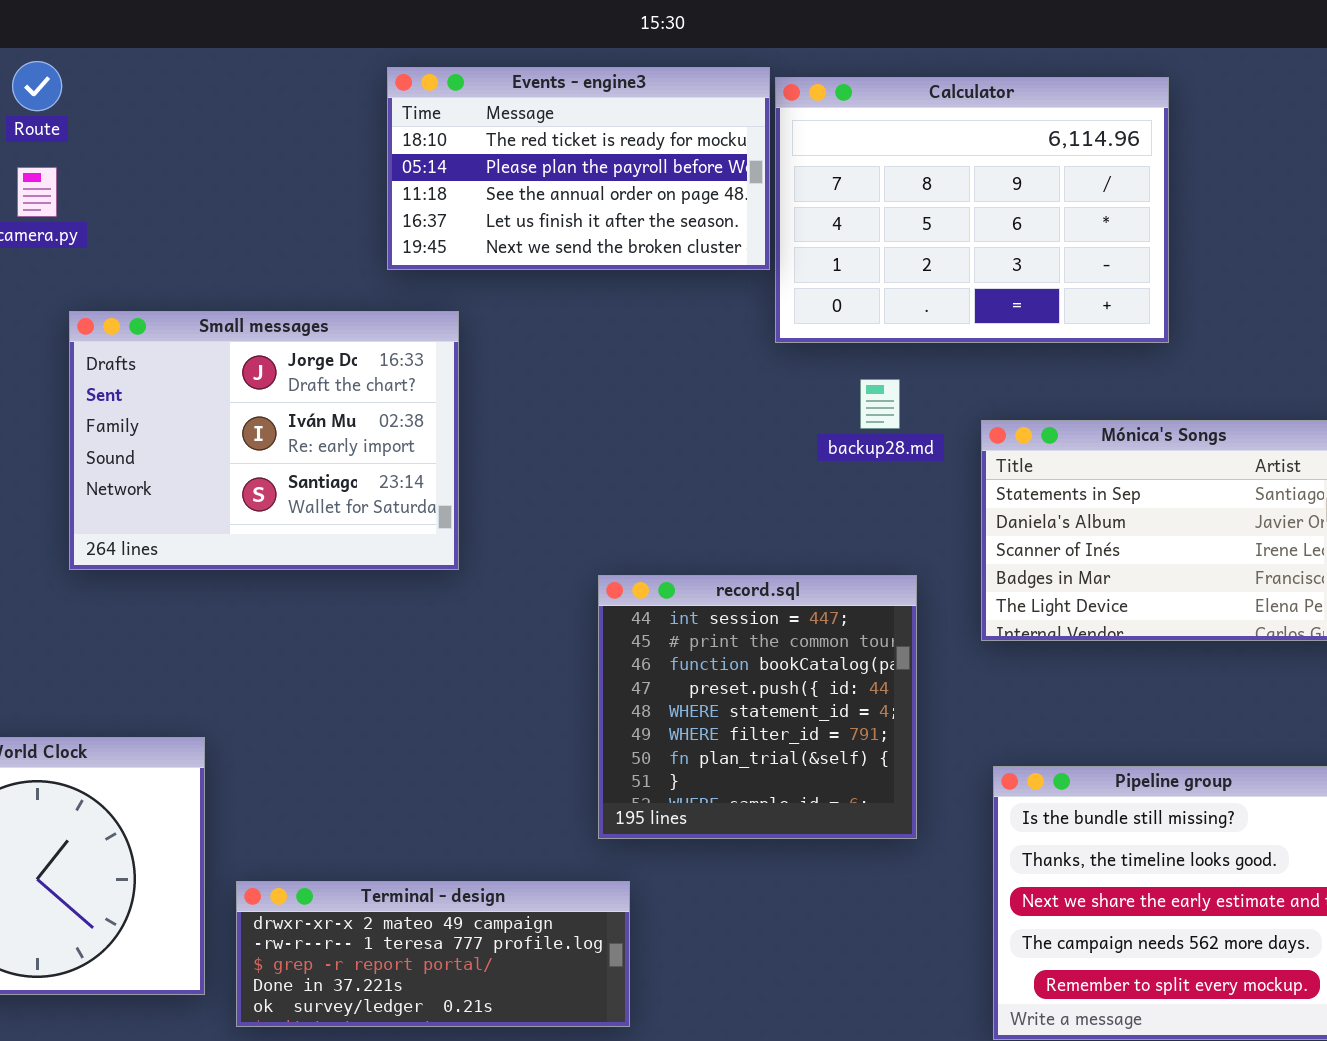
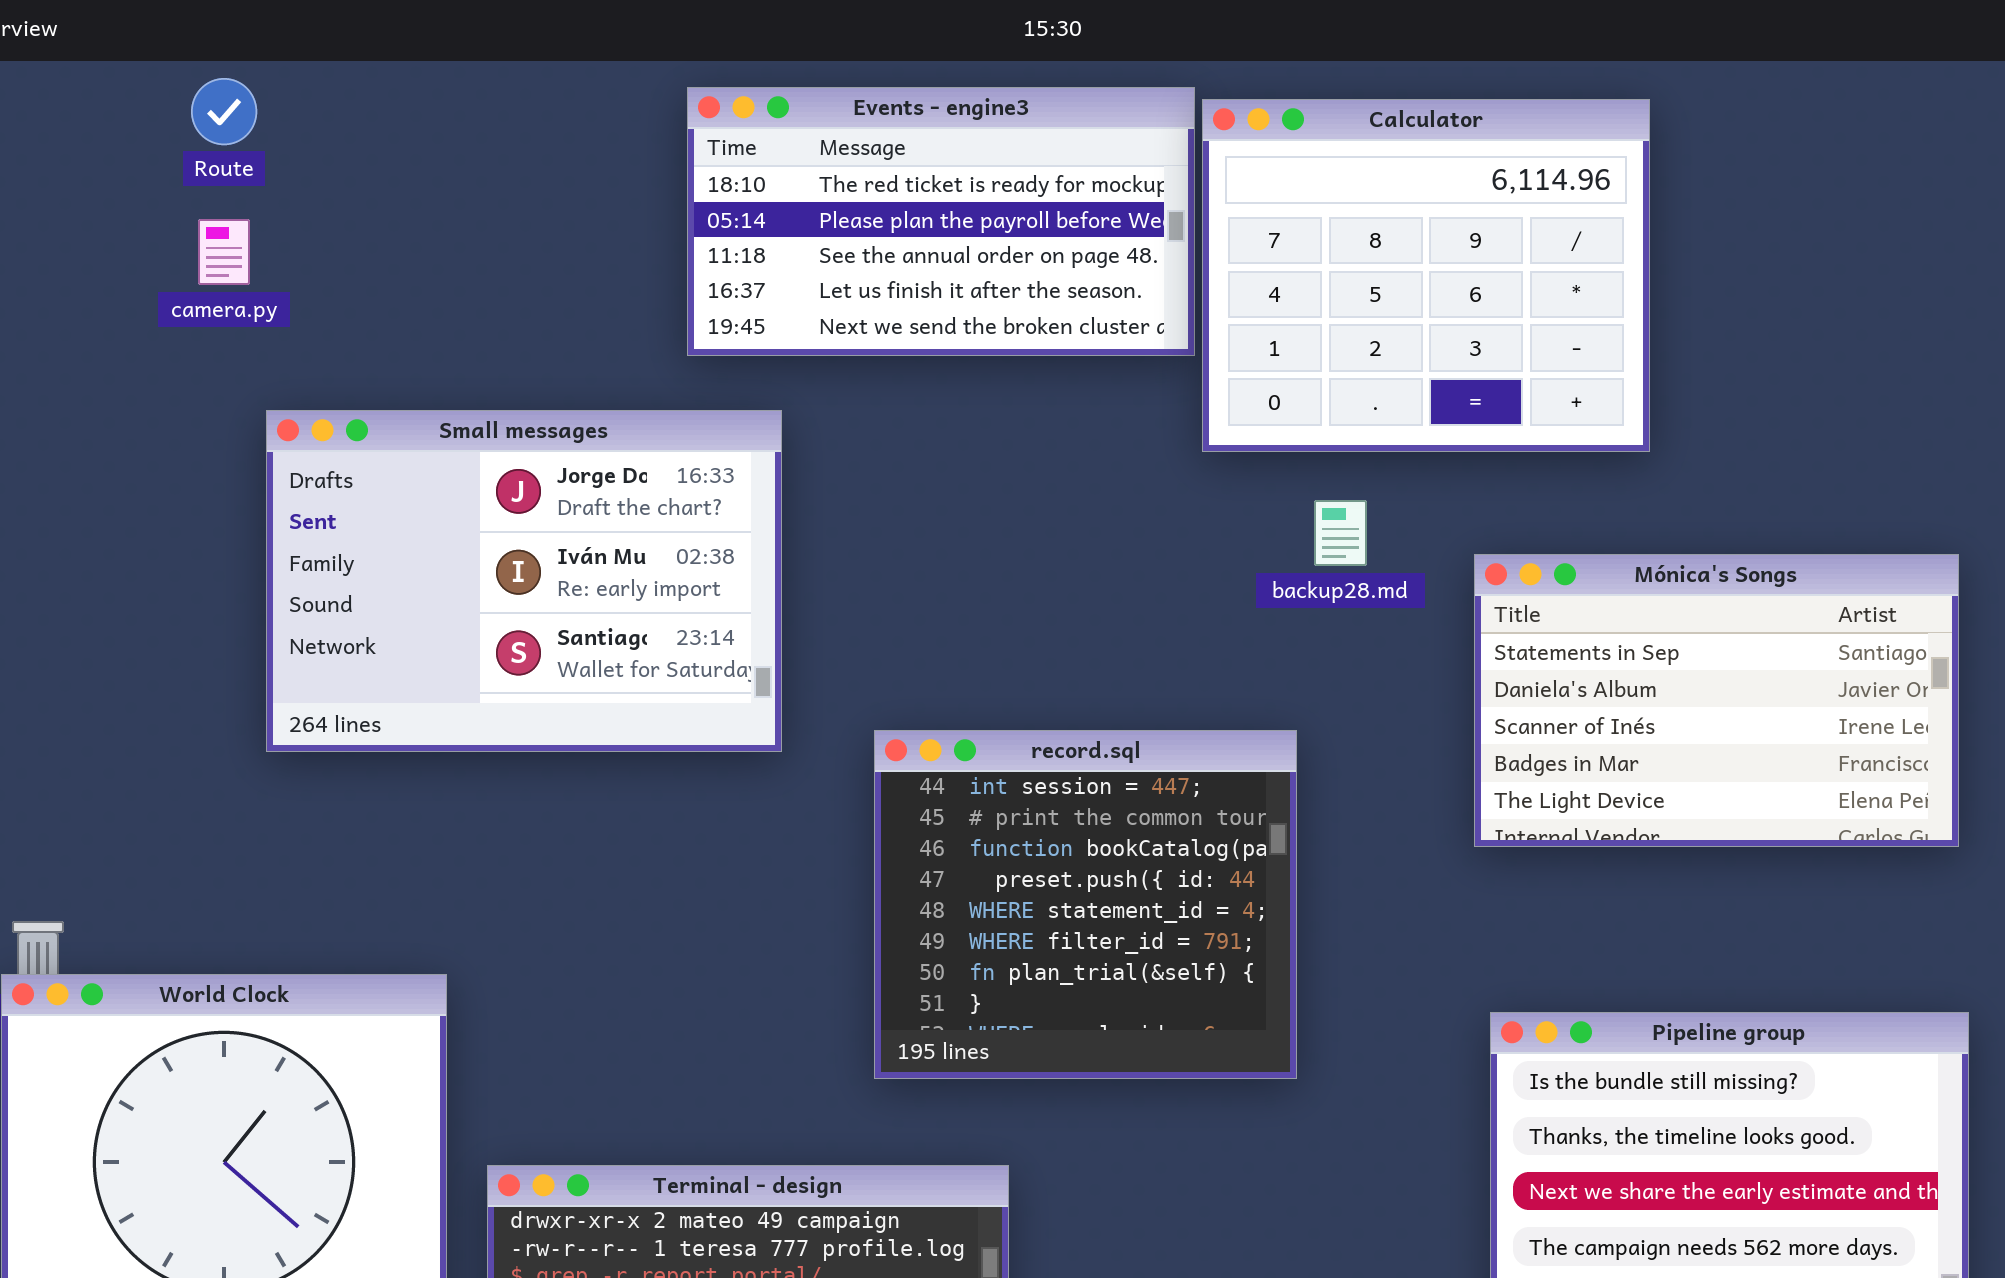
Calculator: [775,77,1169,343] -> [1202,99,1650,452], resized
record.sql: [598,575,917,839] -> [874,730,1297,1079], moved

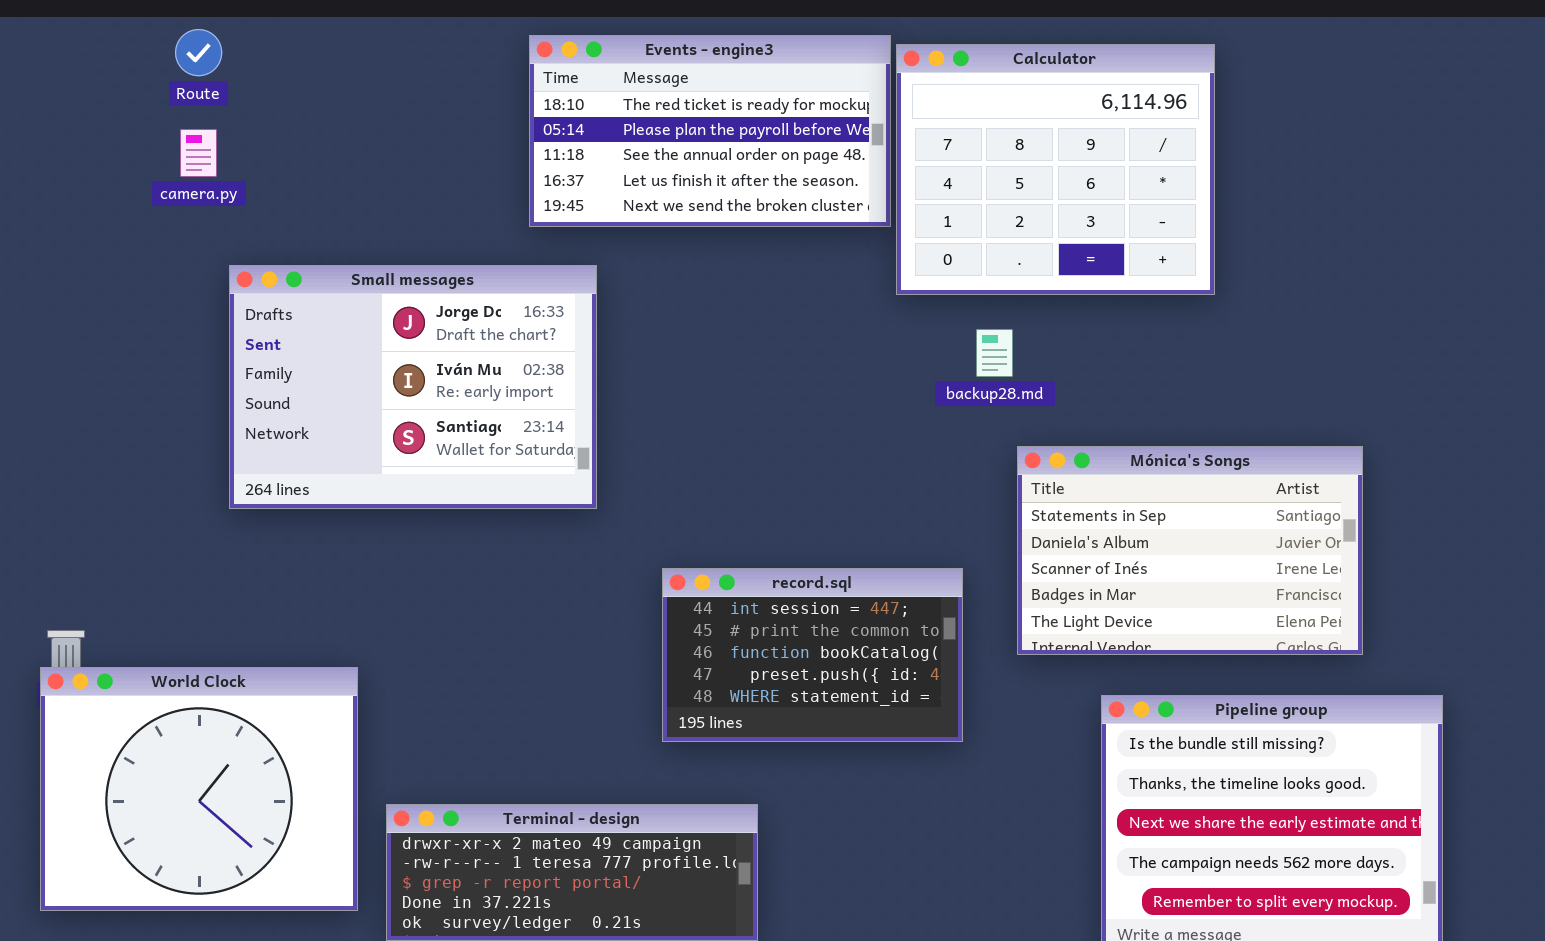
Mónica's Songs: [1474,554,1959,847] -> [1017,446,1363,655], moved
record.sql: [874,730,1297,1079] -> [662,568,963,742], resized

